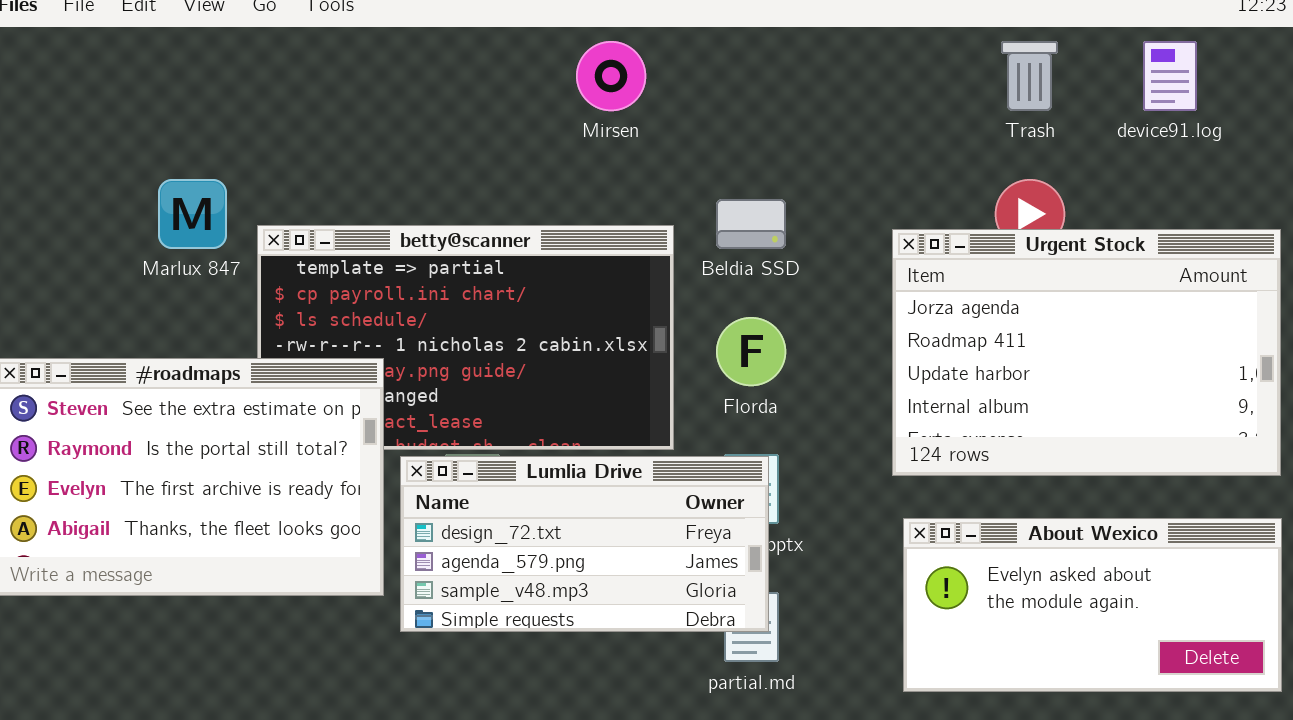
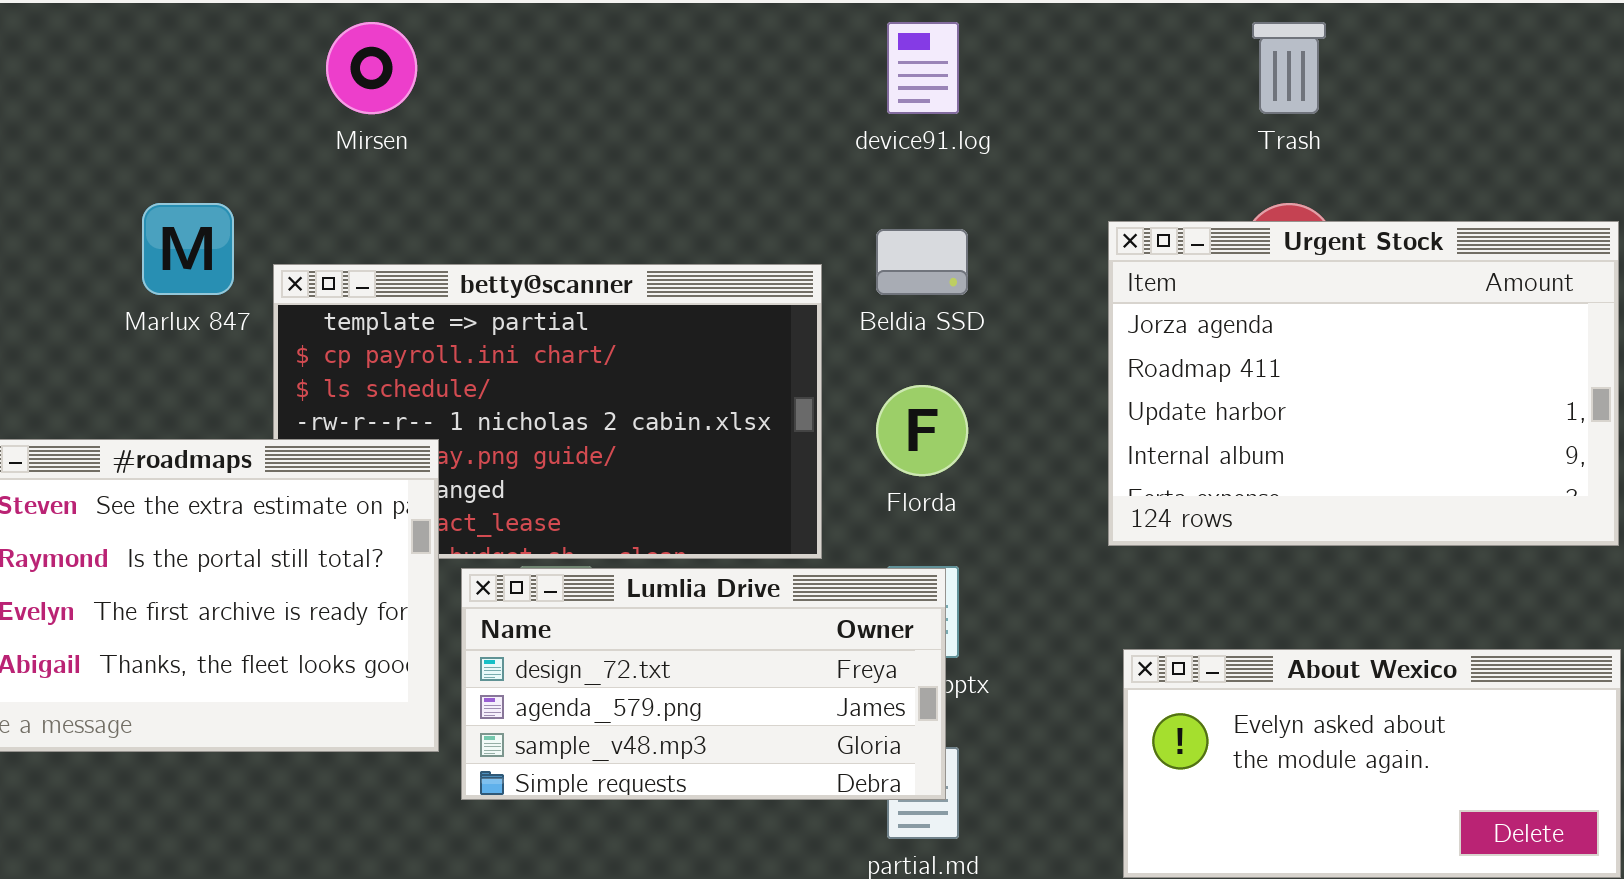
Mirsen: [576,41,646,111] -> [326,22,417,114], moved
device91.log: [1143,41,1197,111] -> [887,22,959,114], moved
Urgent Stock: [892,229,1281,476] -> [1108,221,1619,546], moved

